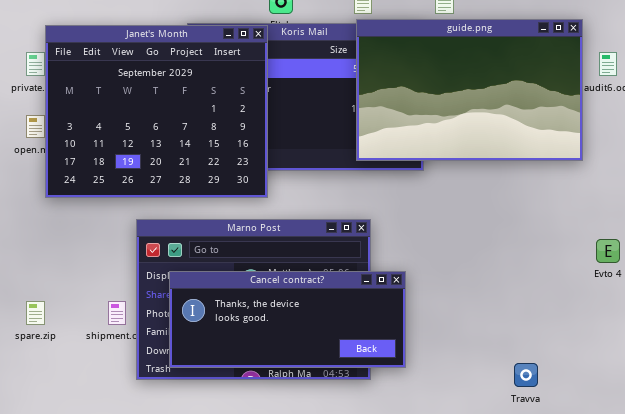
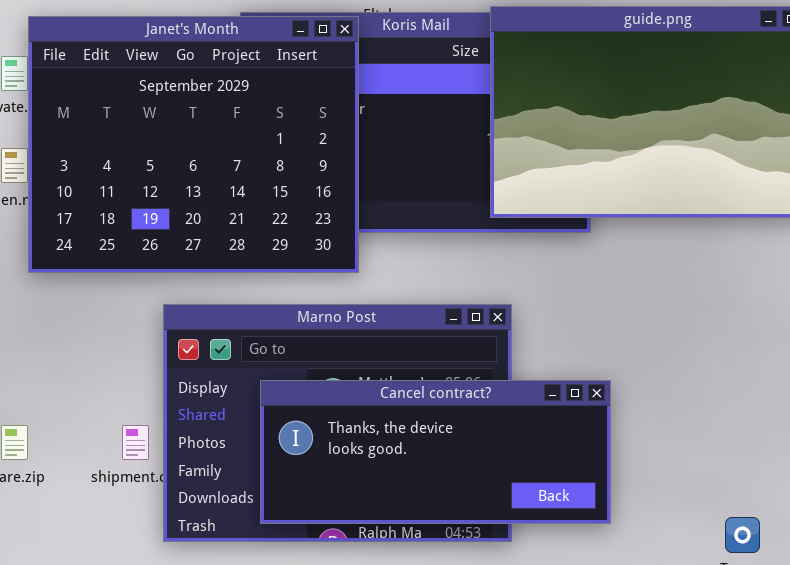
Cancel contract?: [169,271,406,368] -> [260,380,611,524], moved

